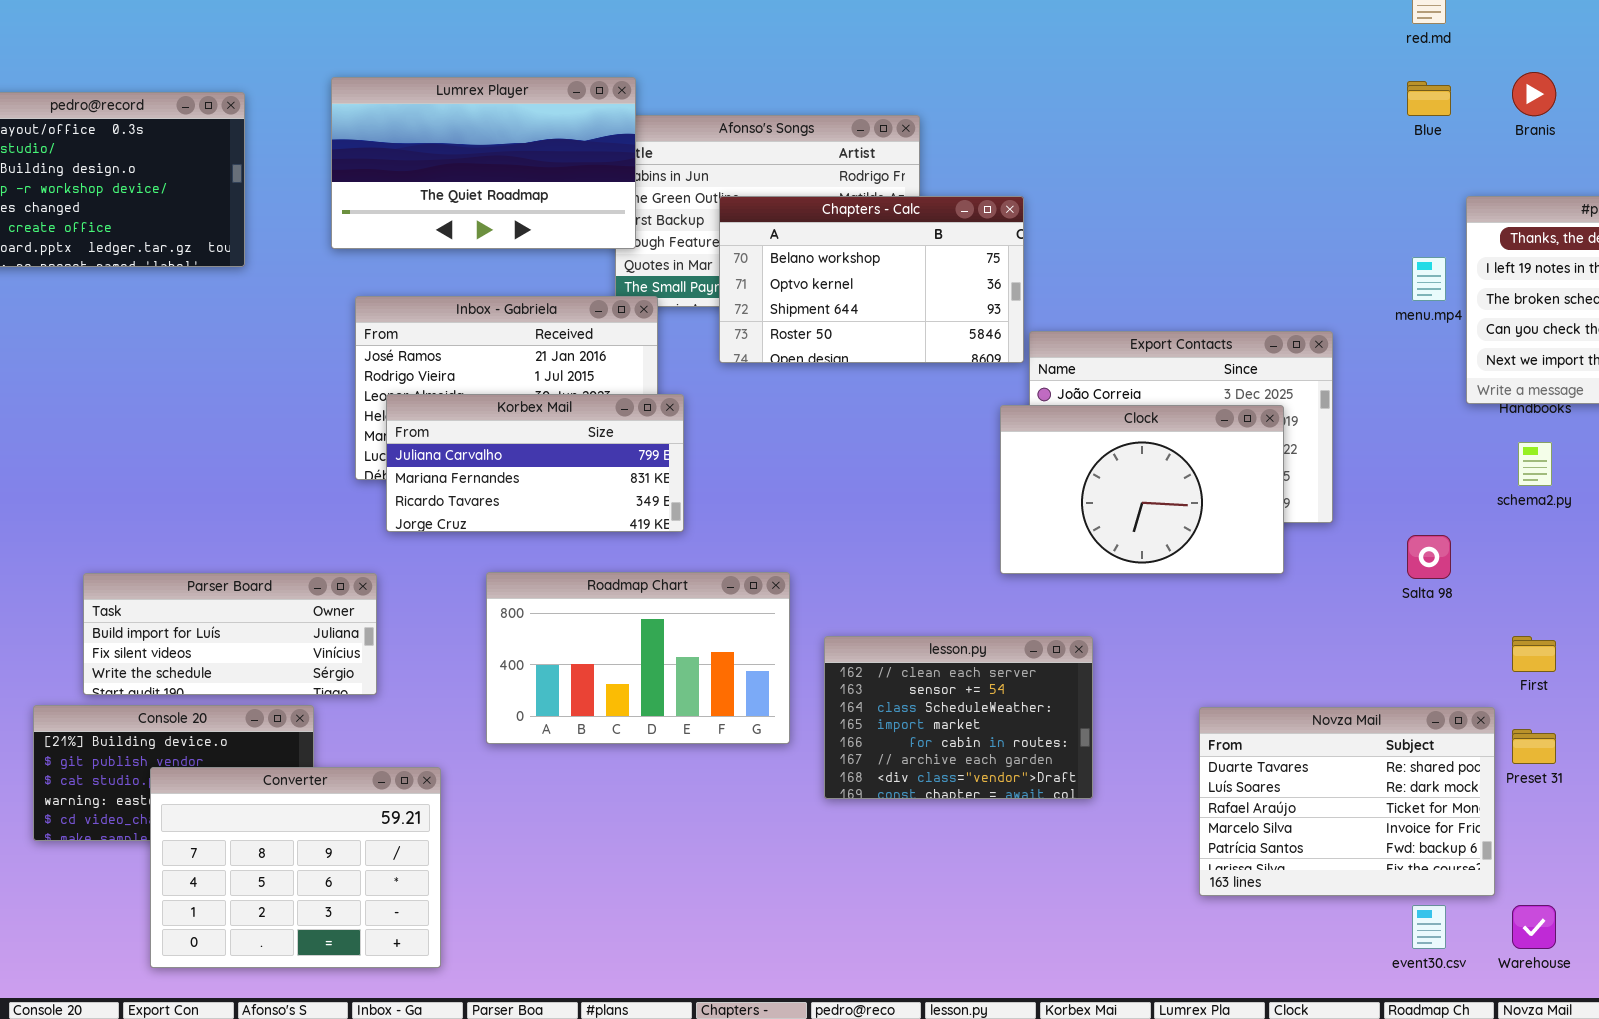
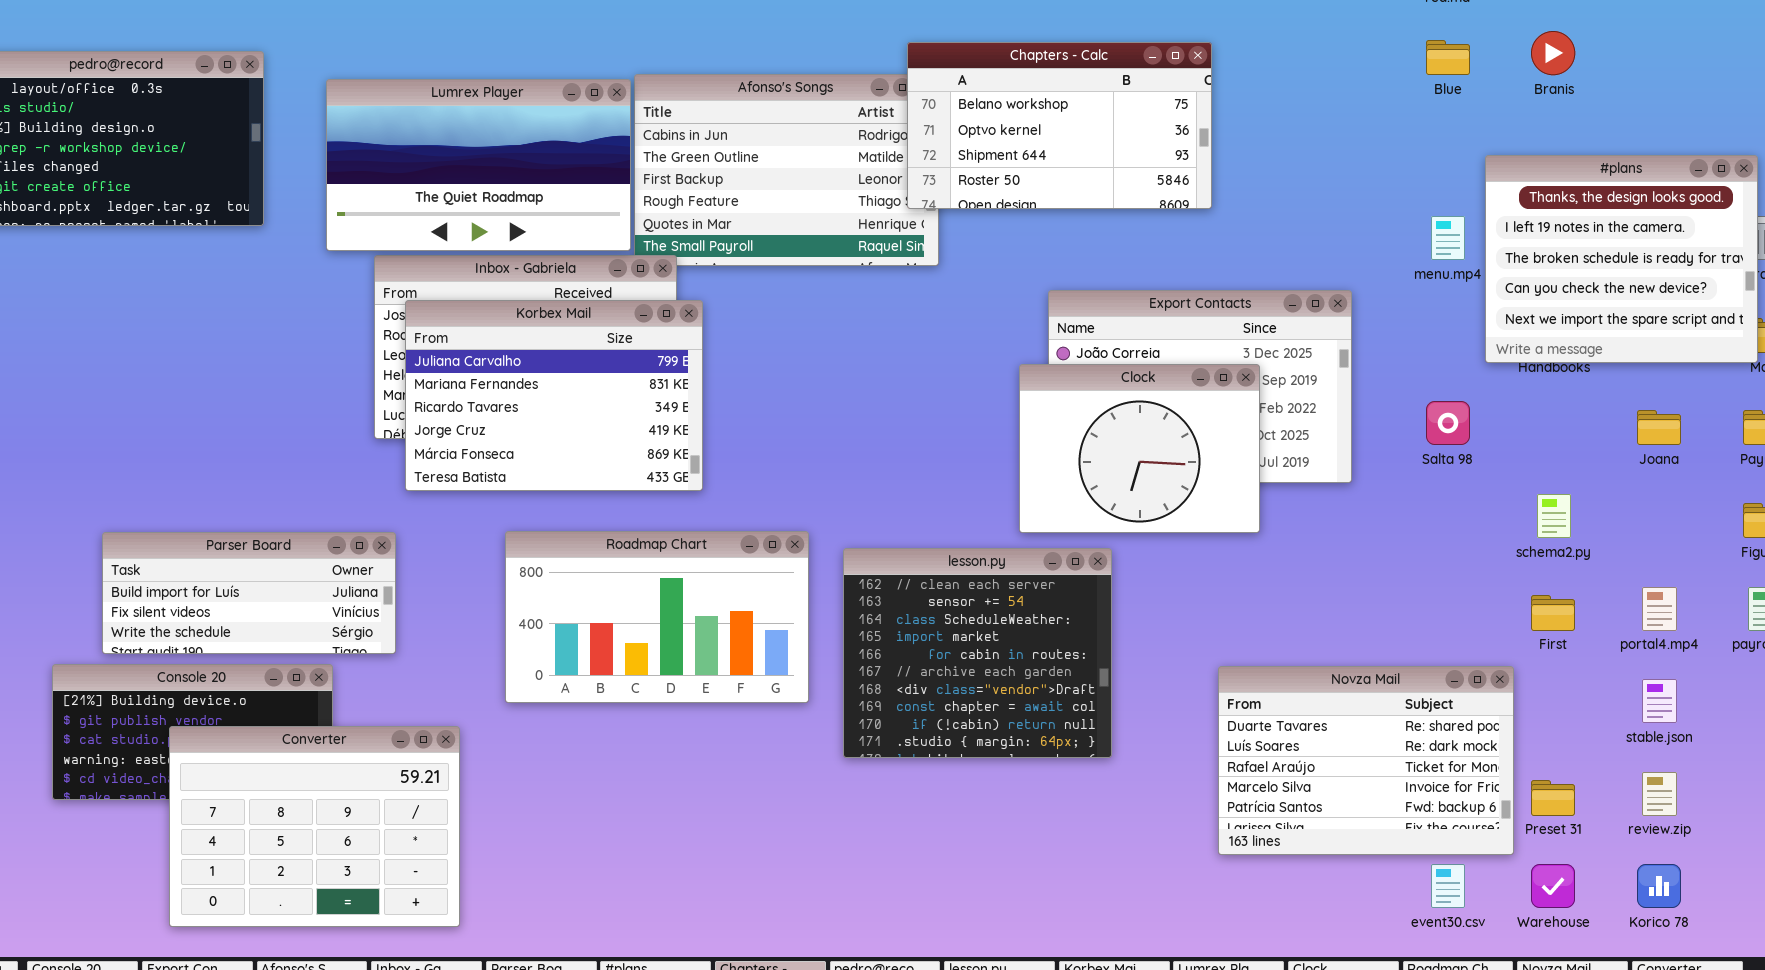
Lumrex Player: [331,77,636,249] -> [326,79,631,251], moved
Chapters - Calc: [719,196,1024,363] -> [907,42,1212,209], moved
Korbex Mail: [386,394,684,532] -> [405,300,703,491], resized
Clock: [1000,405,1284,574] -> [1019,364,1260,533], resized
schema2.py: [1518,442,1552,486] -> [1537,494,1571,538], moved
Salta 98: [1407,535,1451,579] -> [1426,401,1470,445], moved
lesson.py: [824,636,1093,799] -> [843,548,1112,758], resized
Preset 31: [1512,729,1556,764] -> [1531,780,1575,816], moved

